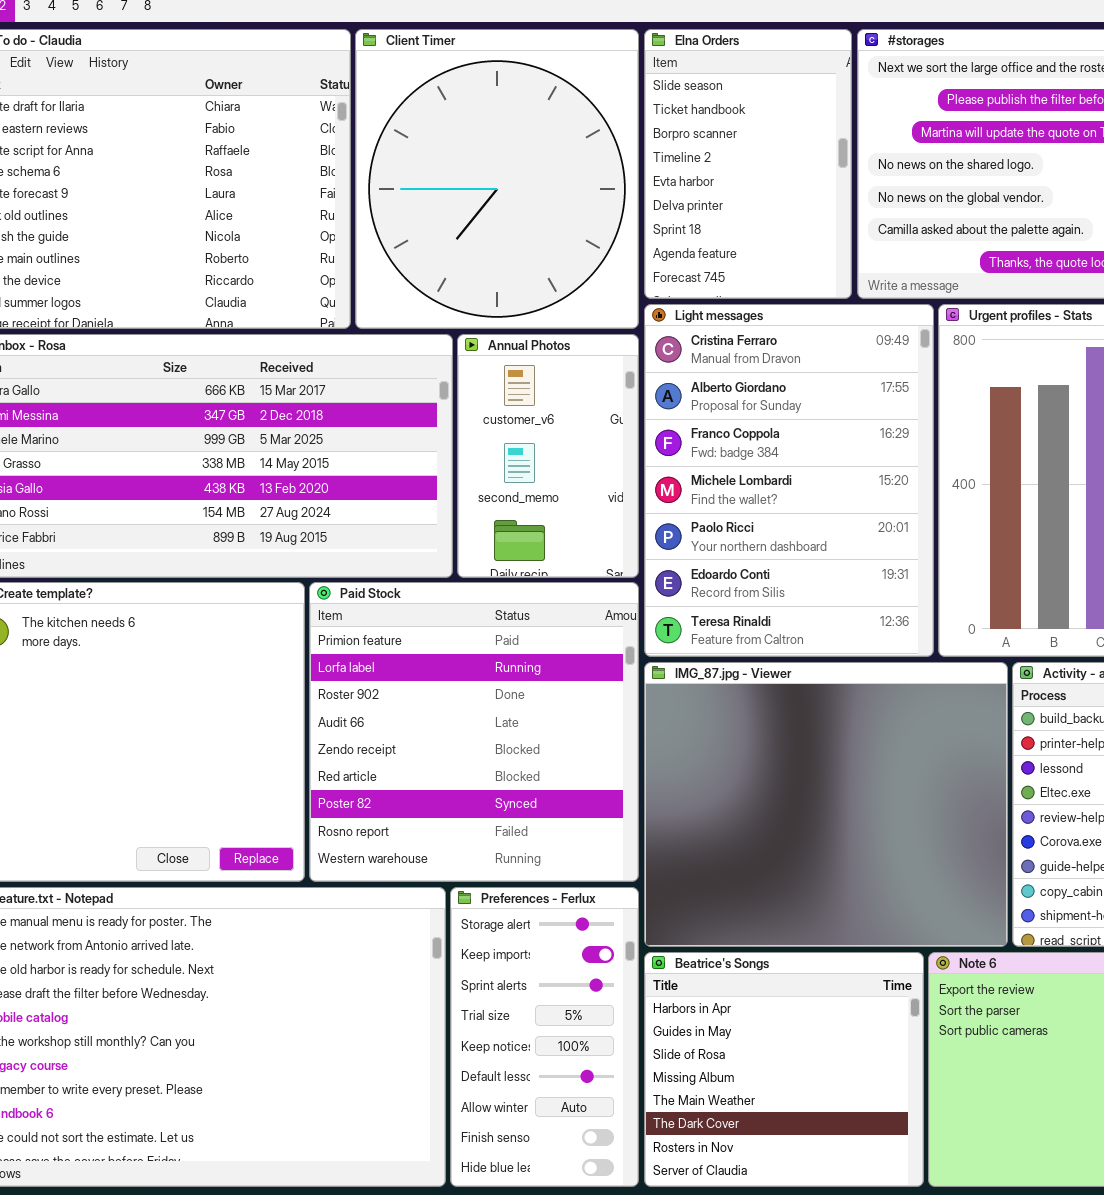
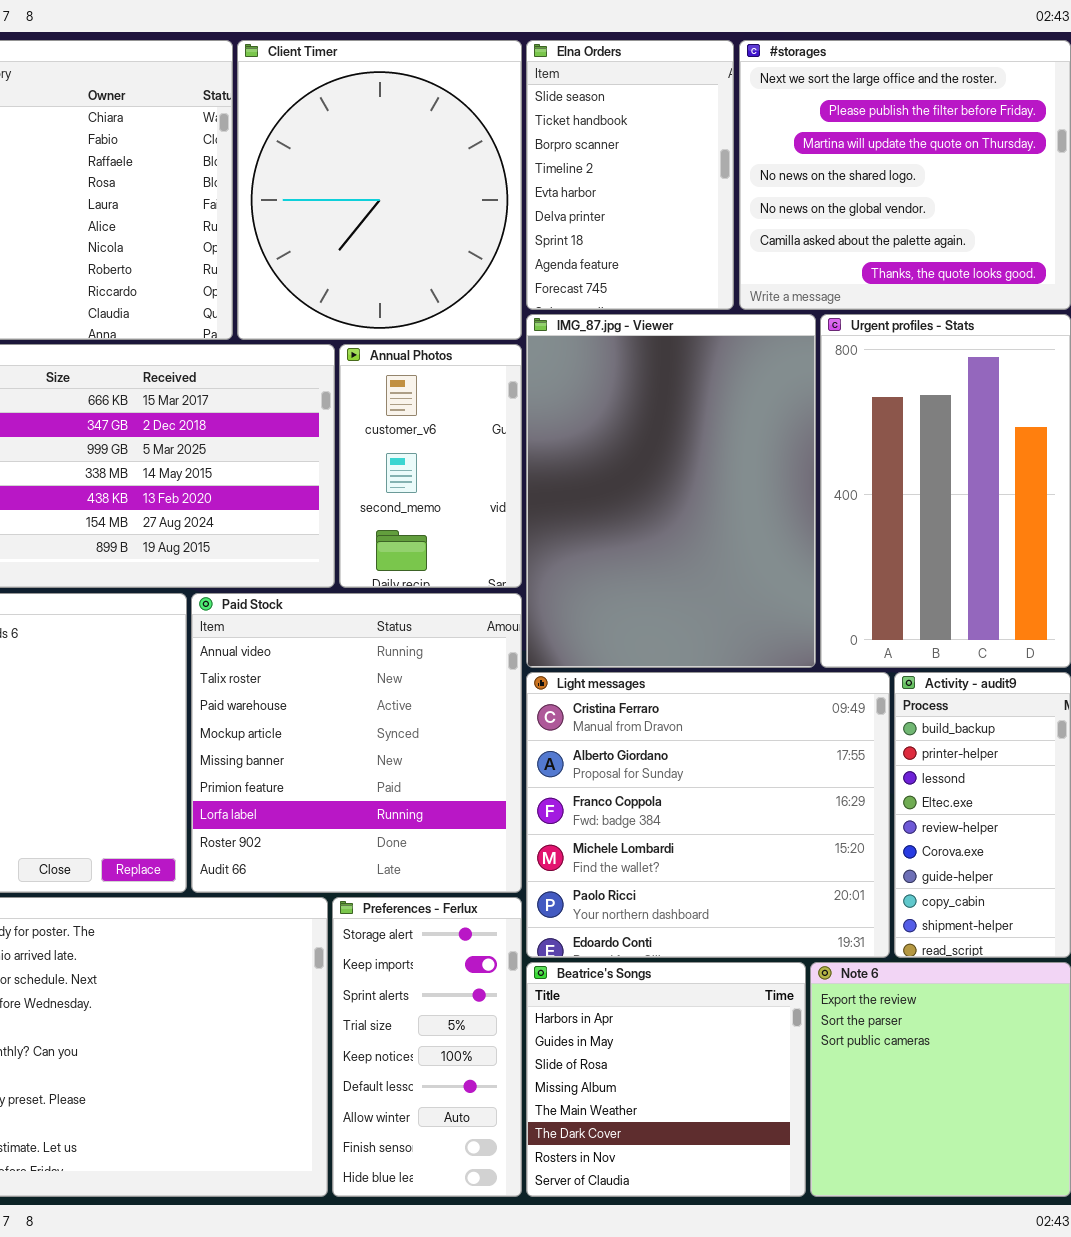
Light messages: [644,304,934,657] -> [526,672,890,958], moved, resized
Paid Stock: [309,582,639,882] -> [191,593,522,893], scrolled up 5 rows
IMG_87.jpg - Viewer: [644,662,1008,947] -> [526,314,816,668], moved, resized

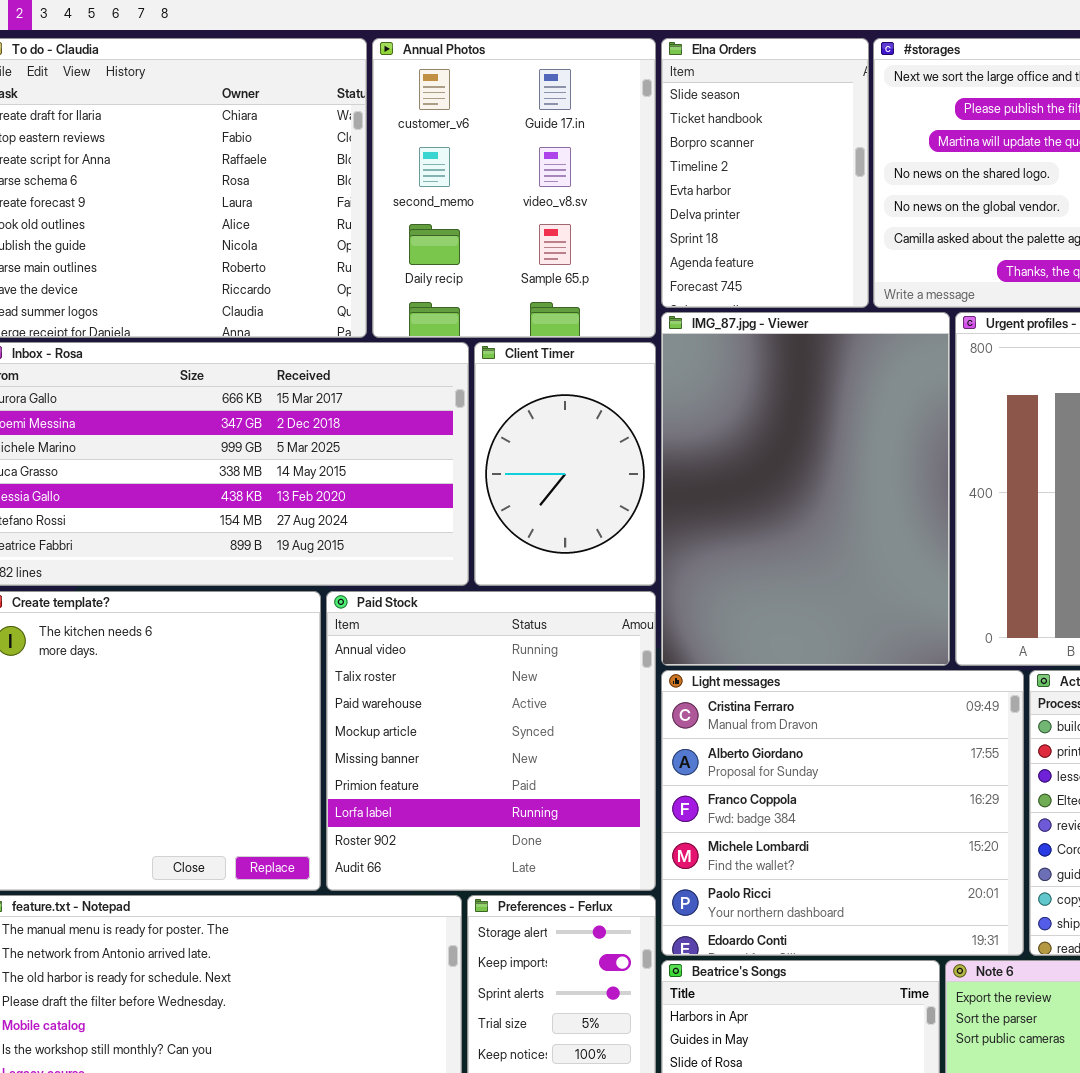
Client Timer: [237,40,522,340] -> [474,342,656,586], moved, resized
Annual Photos: [339,344,522,588] -> [372,38,656,338], moved, resized

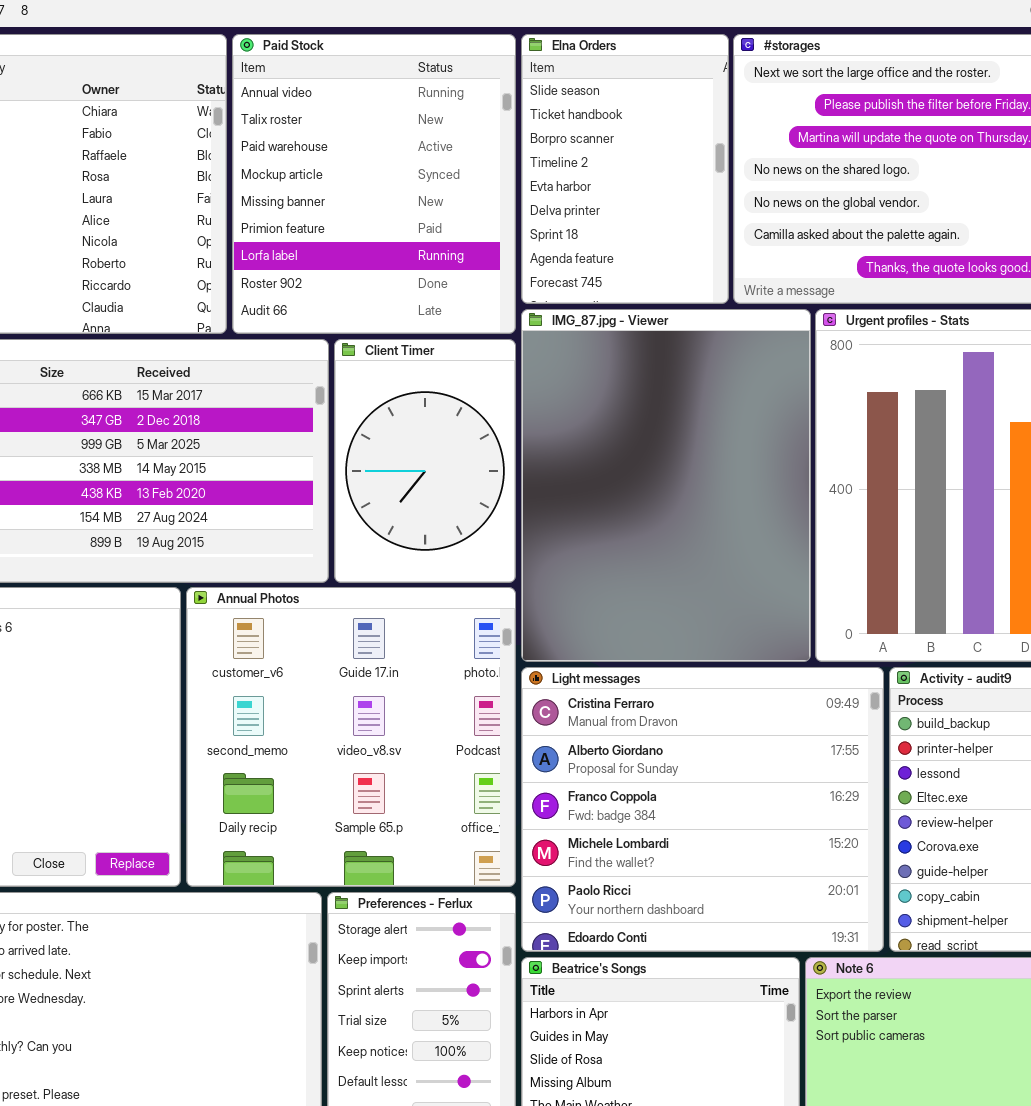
Annual Photos: [372,38,656,338] -> [186,587,516,887], moved, resized
Paid Stock: [326,591,656,891] -> [232,34,516,334], moved, resized

